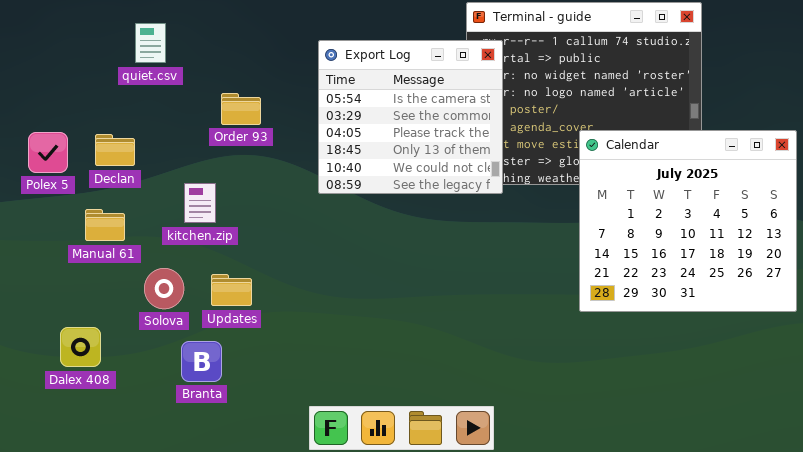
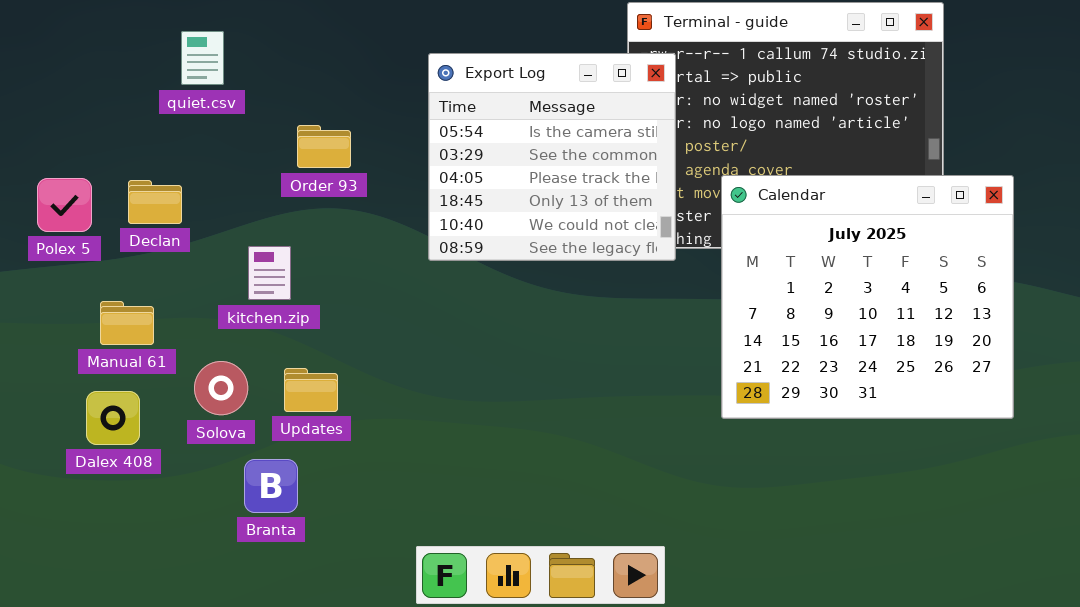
Calendar: [579,130,797,312] -> [721,175,1014,419], moved
Manual 61: [85,209,125,241] -> [100,301,154,345], moved
Dalex 408: [60,327,101,367] -> [86,391,140,445], moved

